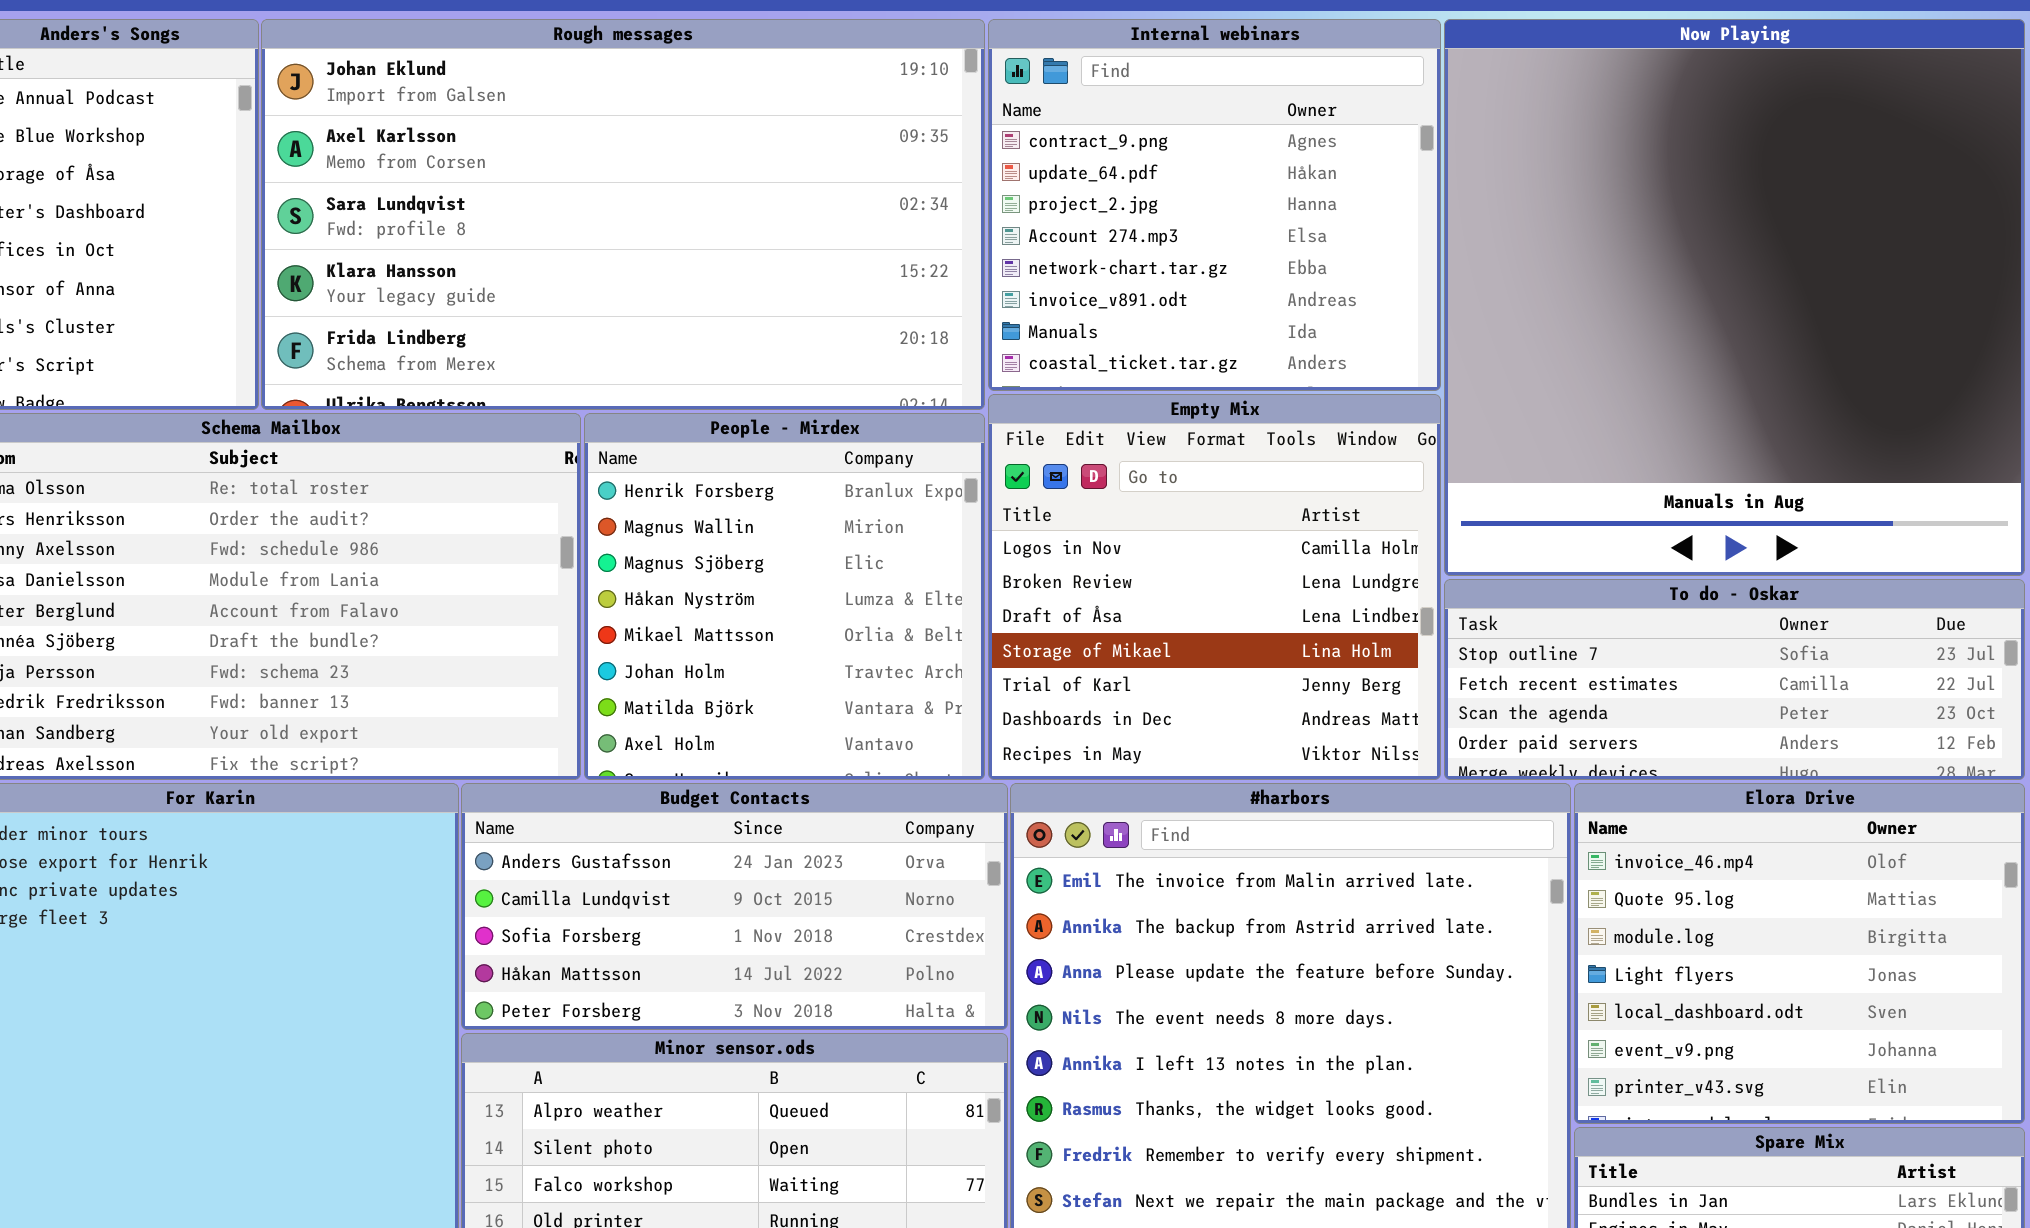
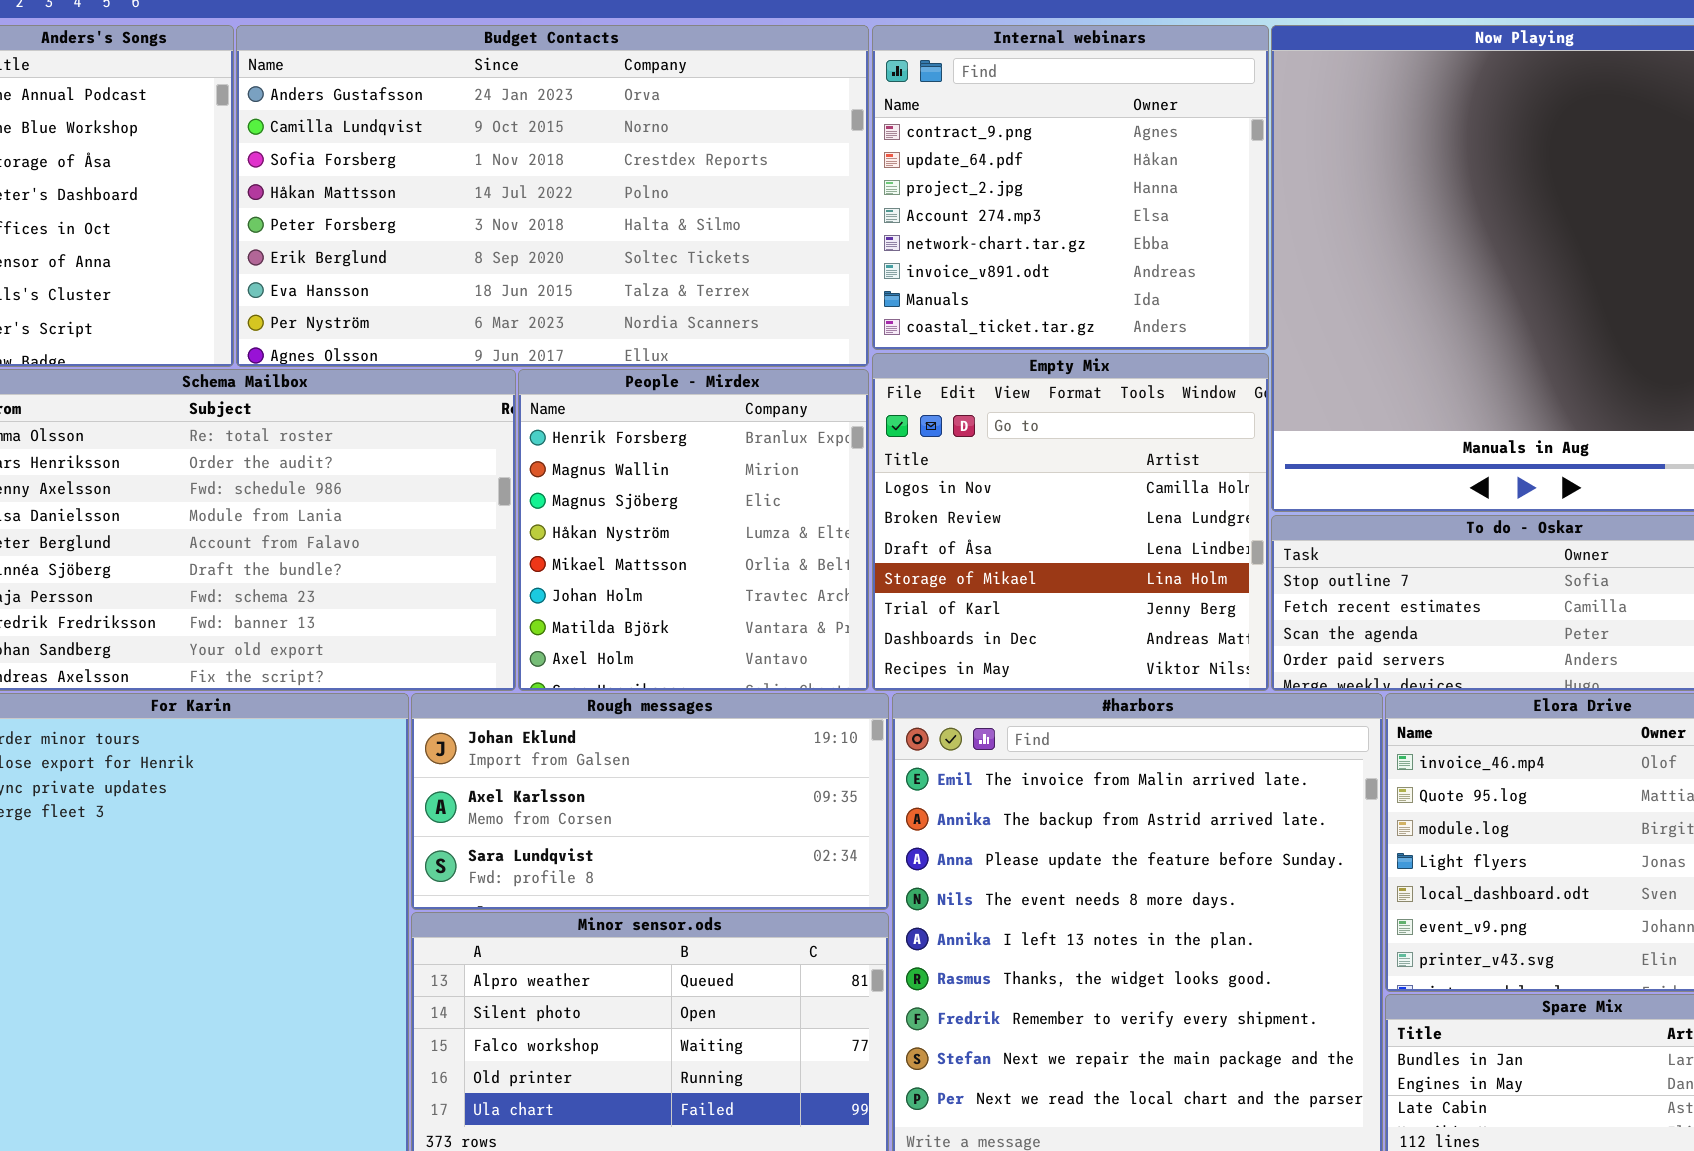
Rough messages: [261,19,985,410] -> [411,693,889,910], moved, resized
Budget Contacts: [461,783,1008,1030] -> [236,25,869,367], moved, resized

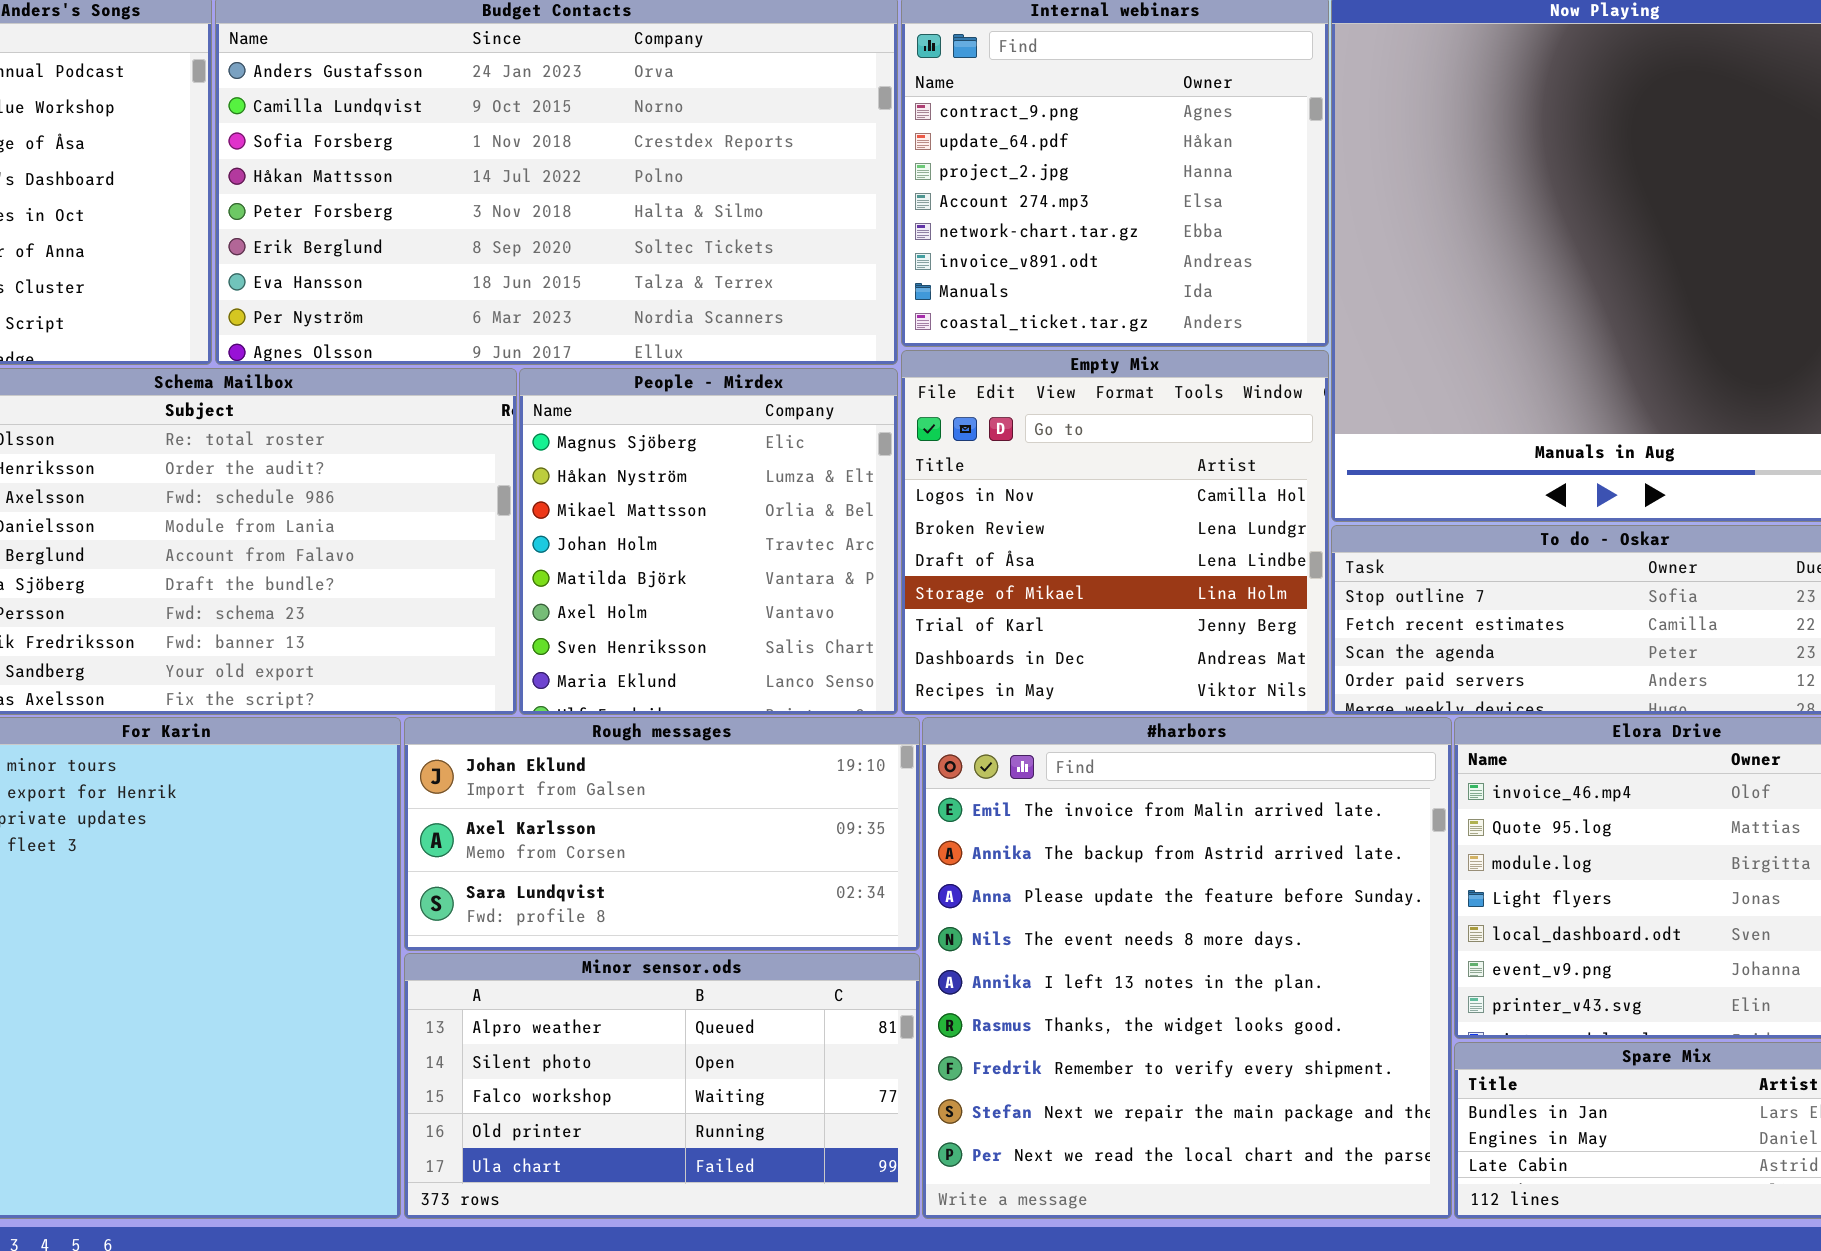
People - Mirdex: [518,369,869,691] -> [519,368,898,715], scrolled down 2 rows

